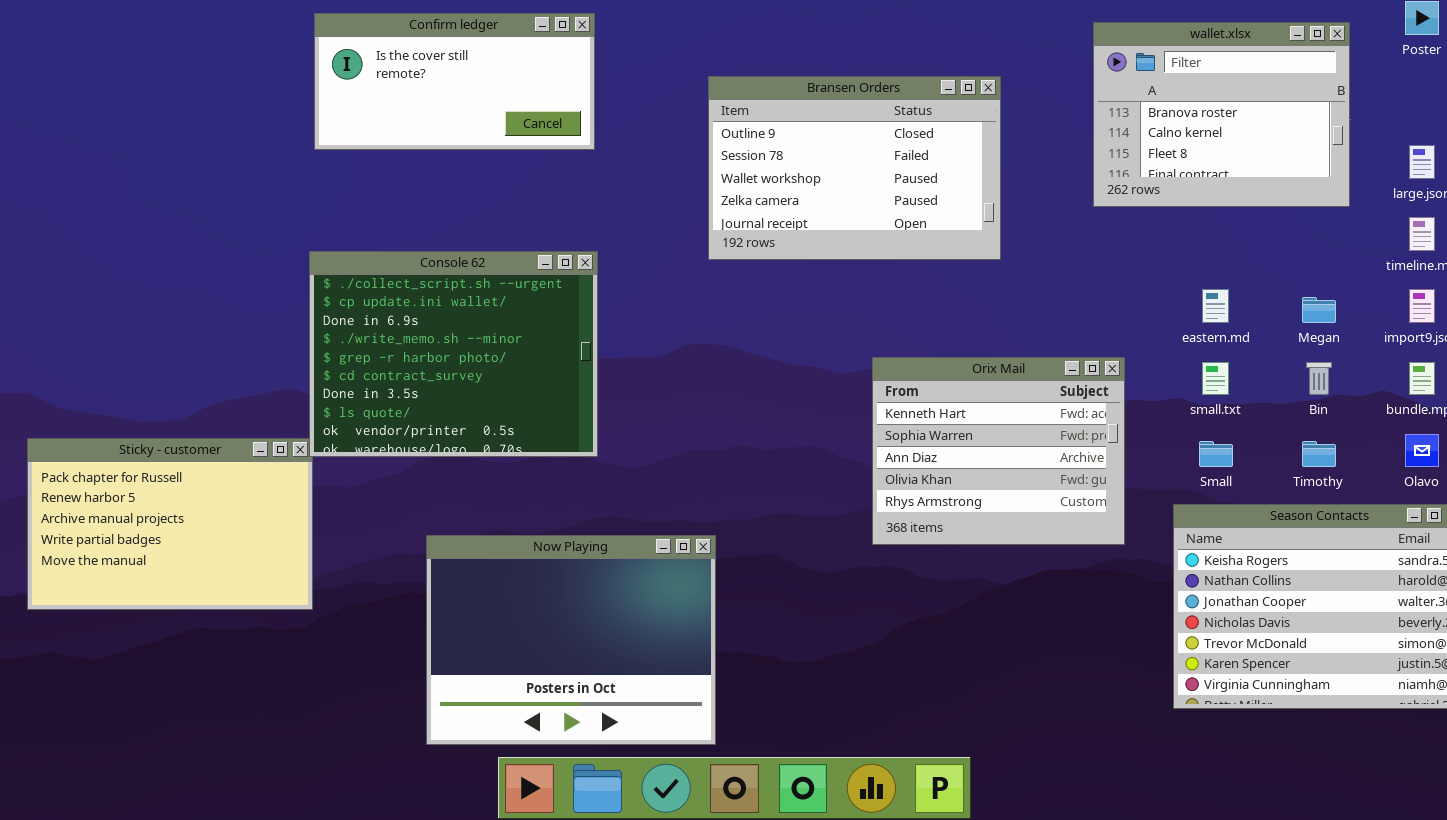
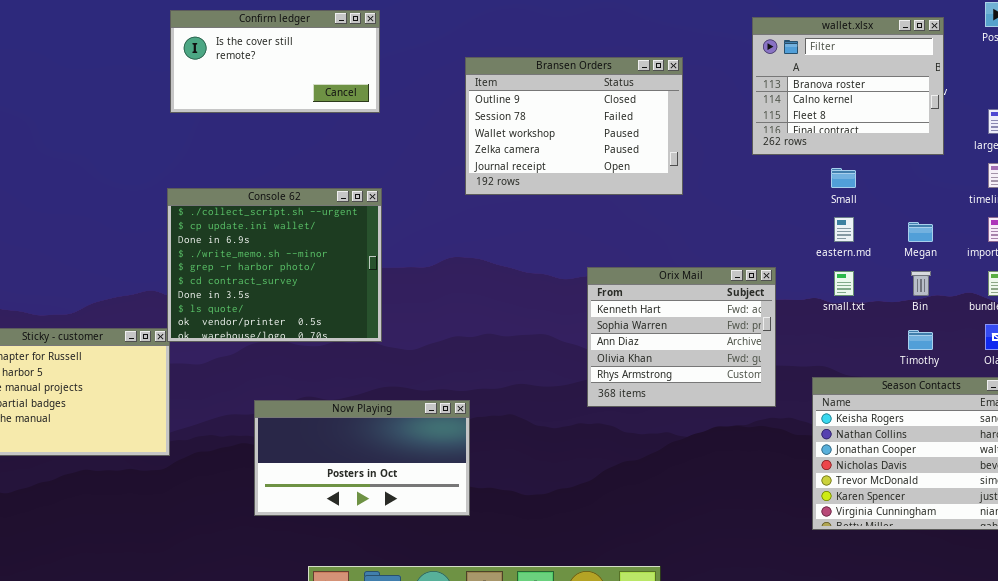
Small: [1199,441,1233,467] -> [831,168,856,188], moved
Now Playing: [426,535,716,745] -> [254,400,470,516], resized

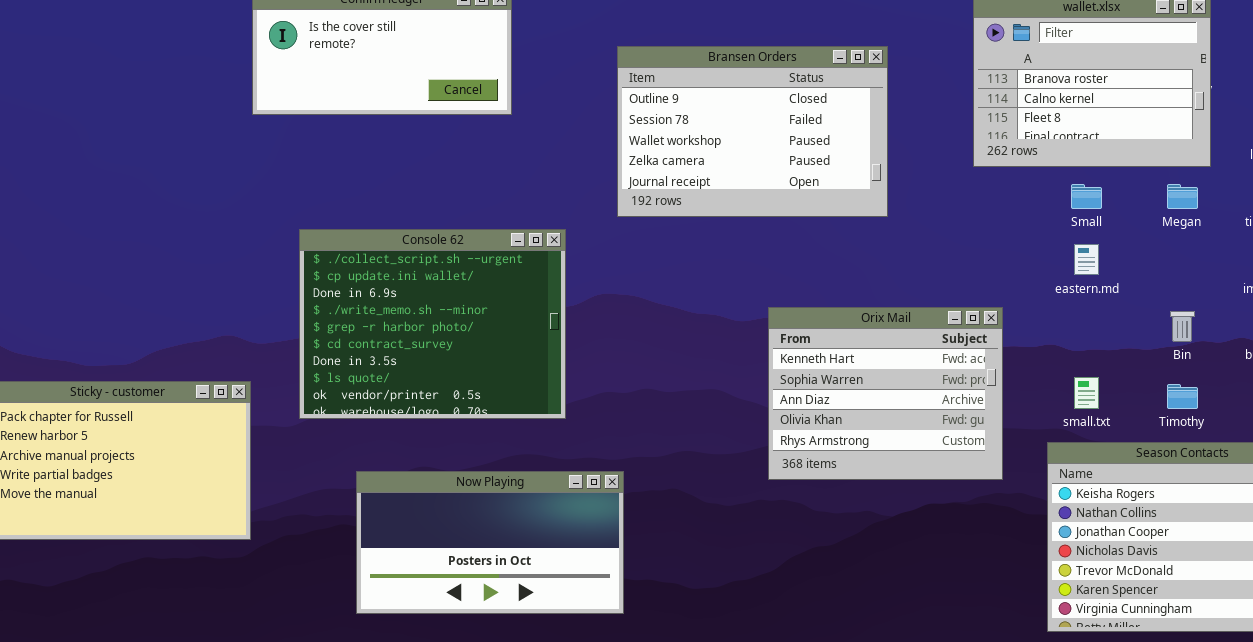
Console 62: [167,188,382,342] -> [299,229,566,419], moved
Megan: [908,222,933,242] -> [1167,184,1198,209], moved
small.txt: [834,271,854,296] -> [1074,377,1099,409], moved

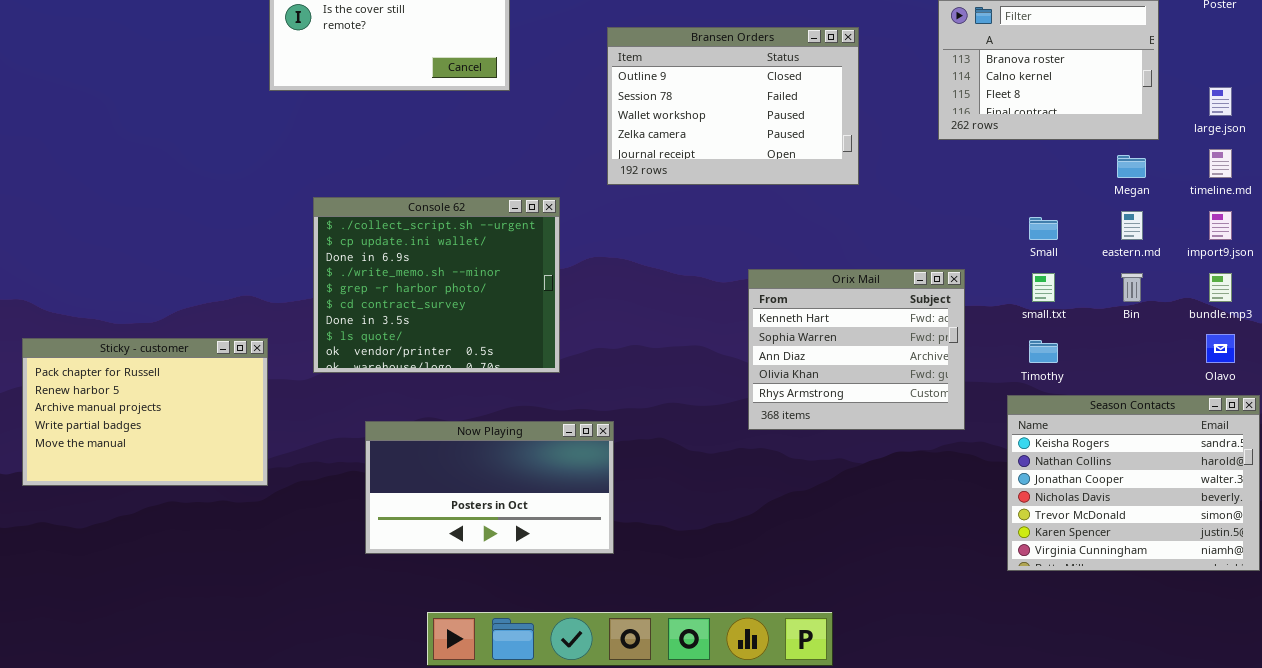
Small: [1071,184,1102,209] -> [1029,217,1058,240], moved
eastern.md: [1074,244,1099,275] -> [1121,211,1143,240], moved
small.txt: [1074,377,1099,409] -> [1032,273,1055,302], moved
Timothy: [1167,384,1198,409] -> [1029,340,1058,363], moved

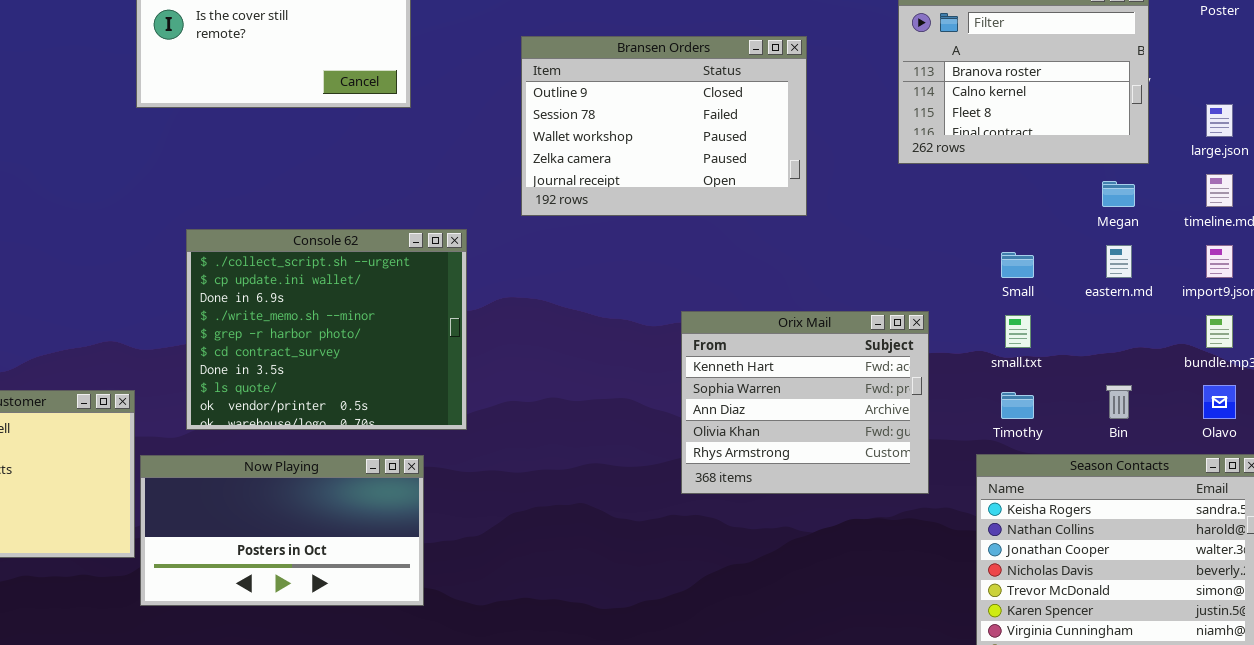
Bin: [1121,273,1143,302] -> [1106,385,1132,419], moved
Now Playing: [365,421,614,554] -> [140,455,424,606], moved

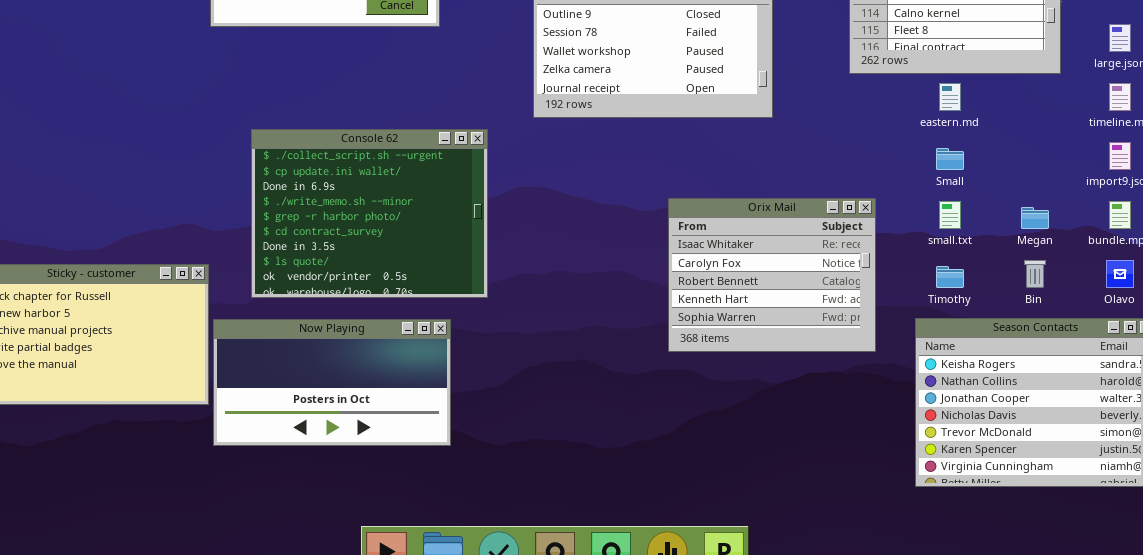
Megan: [1102,181,1135,207] -> [1021,207,1049,229], moved
eastern.md: [1106,245,1132,278] -> [939,83,961,111], moved
Orix Mail: [681,311,929,494] -> [668,198,876,352], scrolled up 3 rows

